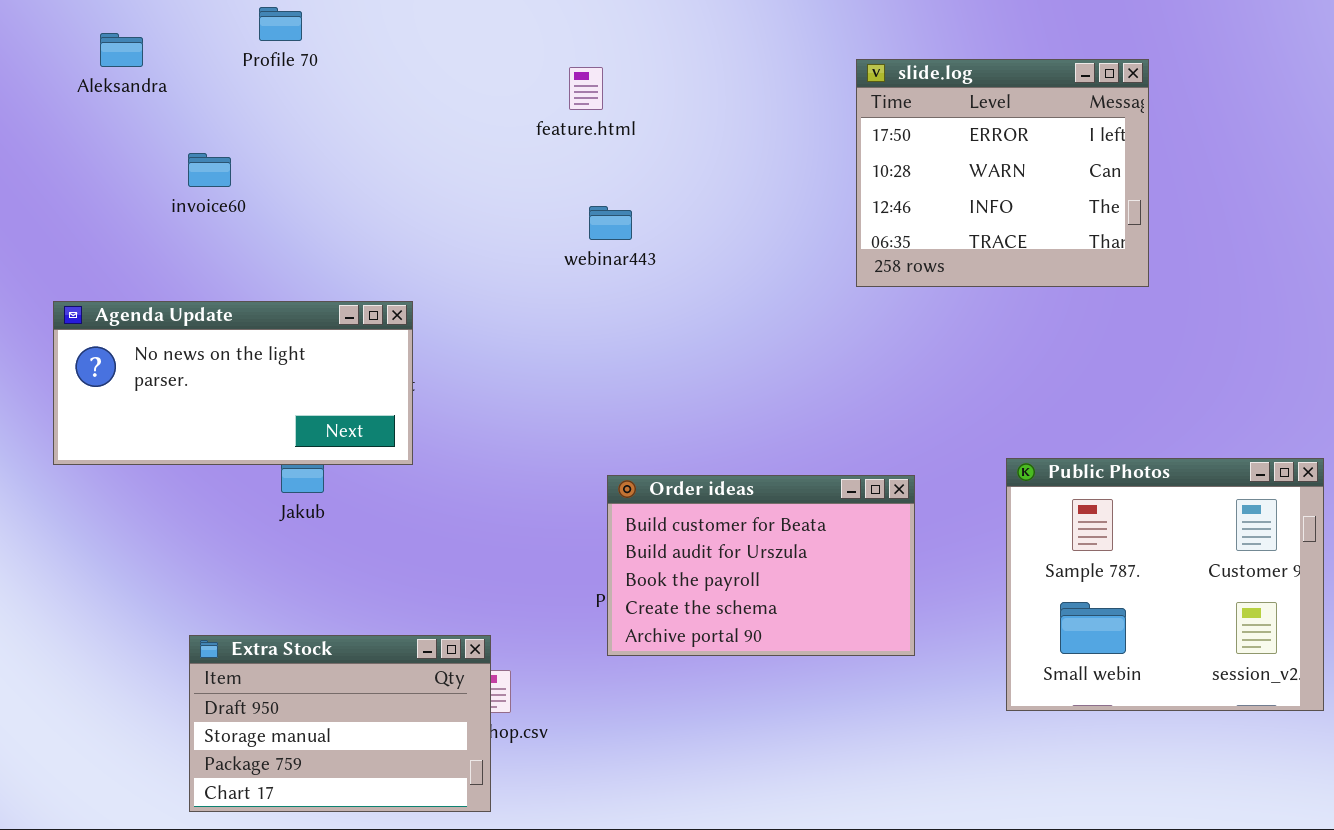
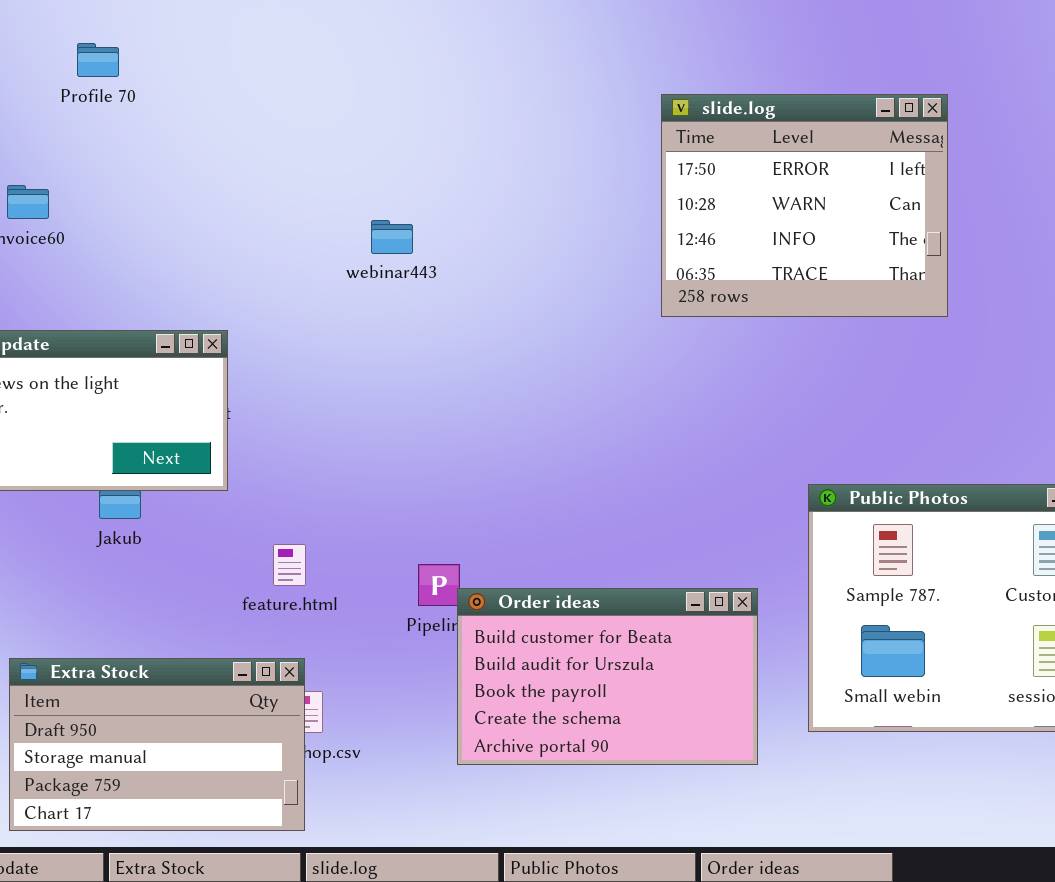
feature.html: [569,67,603,110] -> [273,544,306,586], moved
webinar443: [589,206,632,240] -> [371,220,413,254], moved
Order ideas: [607,475,915,656] -> [457,588,758,765], moved

